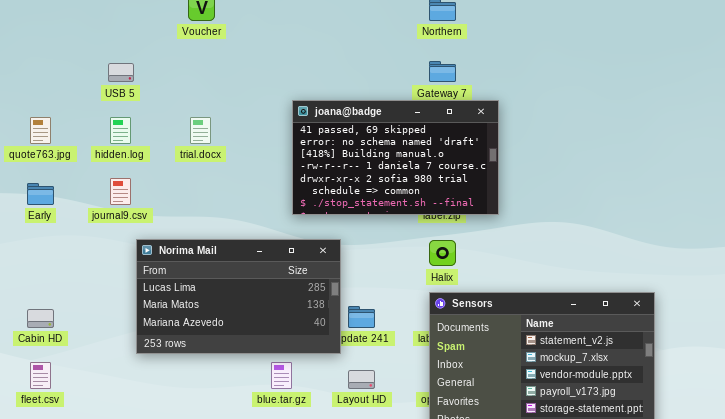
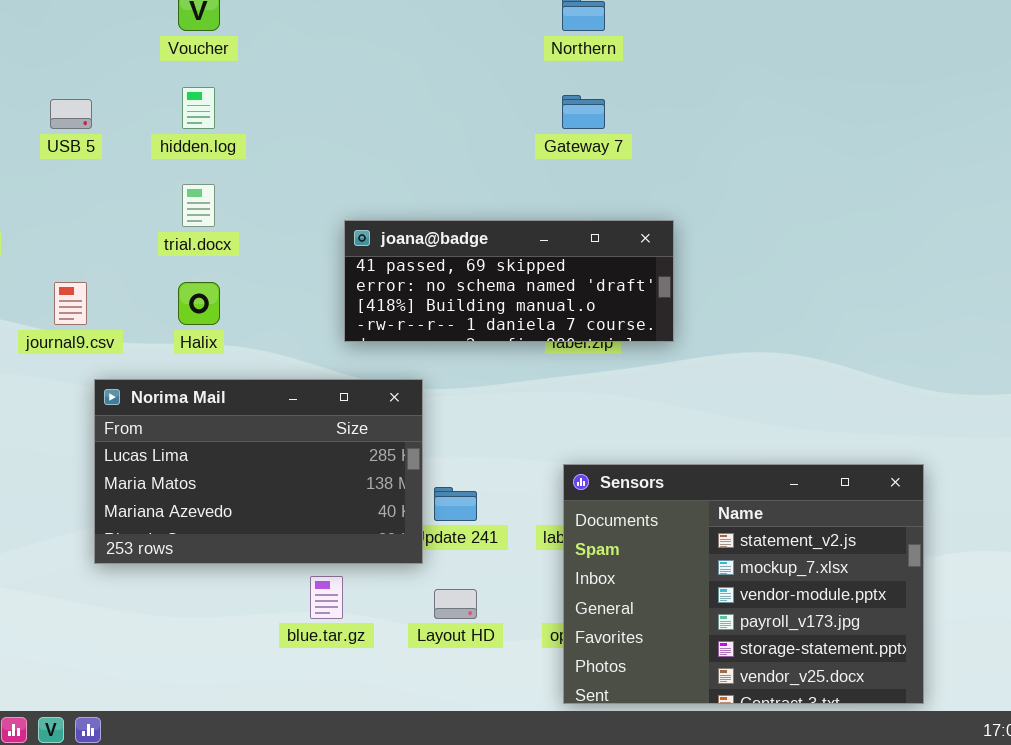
joana@badge: [292,100,499,215] -> [344,220,674,342], resized
hidden.log: [110,117,131,144] -> [182,87,215,129], moved
Halix: [429,240,456,266] -> [178,282,220,325], moved

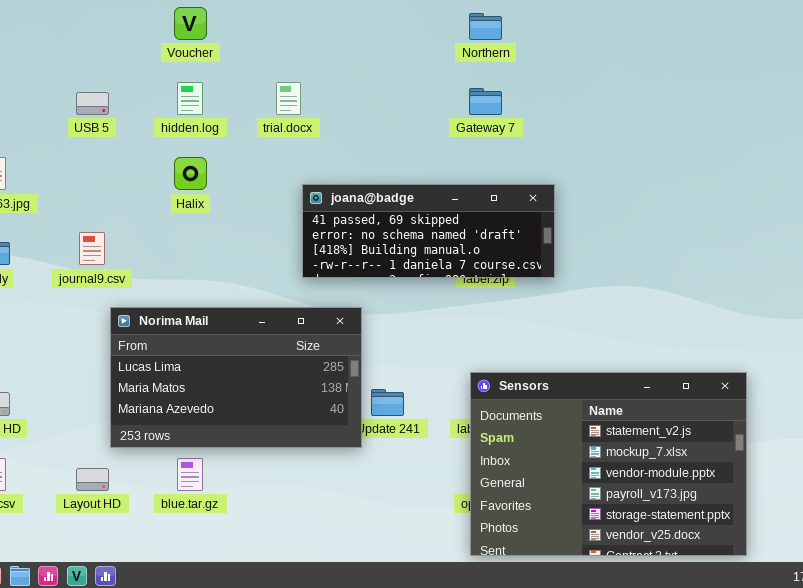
trial.docx: [182,184,215,227] -> [276,82,301,115], moved
Halix: [178,282,220,325] -> [174,157,207,190], moved
blue.tar.gz: [310,576,343,619] -> [177,458,203,491], moved
Layout HD: [434,589,477,619] -> [76,468,109,491], moved

